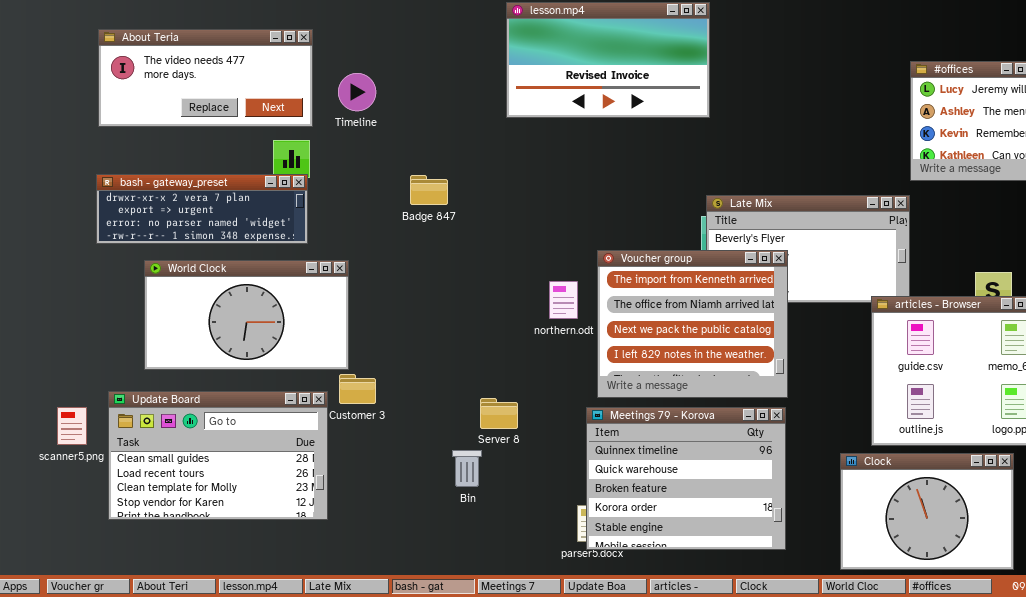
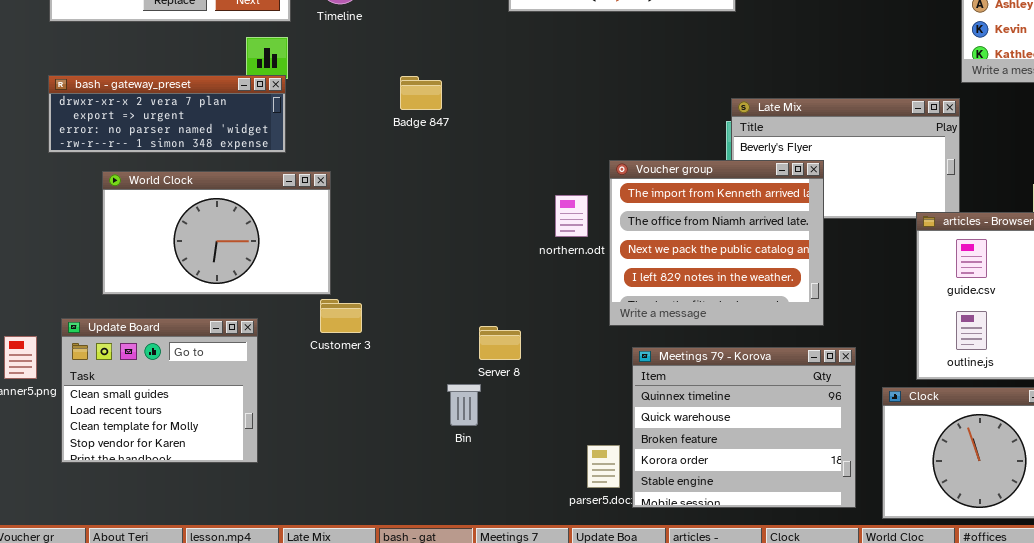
Update Board: [108,391,328,520] -> [61,318,258,463], resized
Meetings 79 - Korova: [586,407,786,550] -> [632,347,856,508], moved

